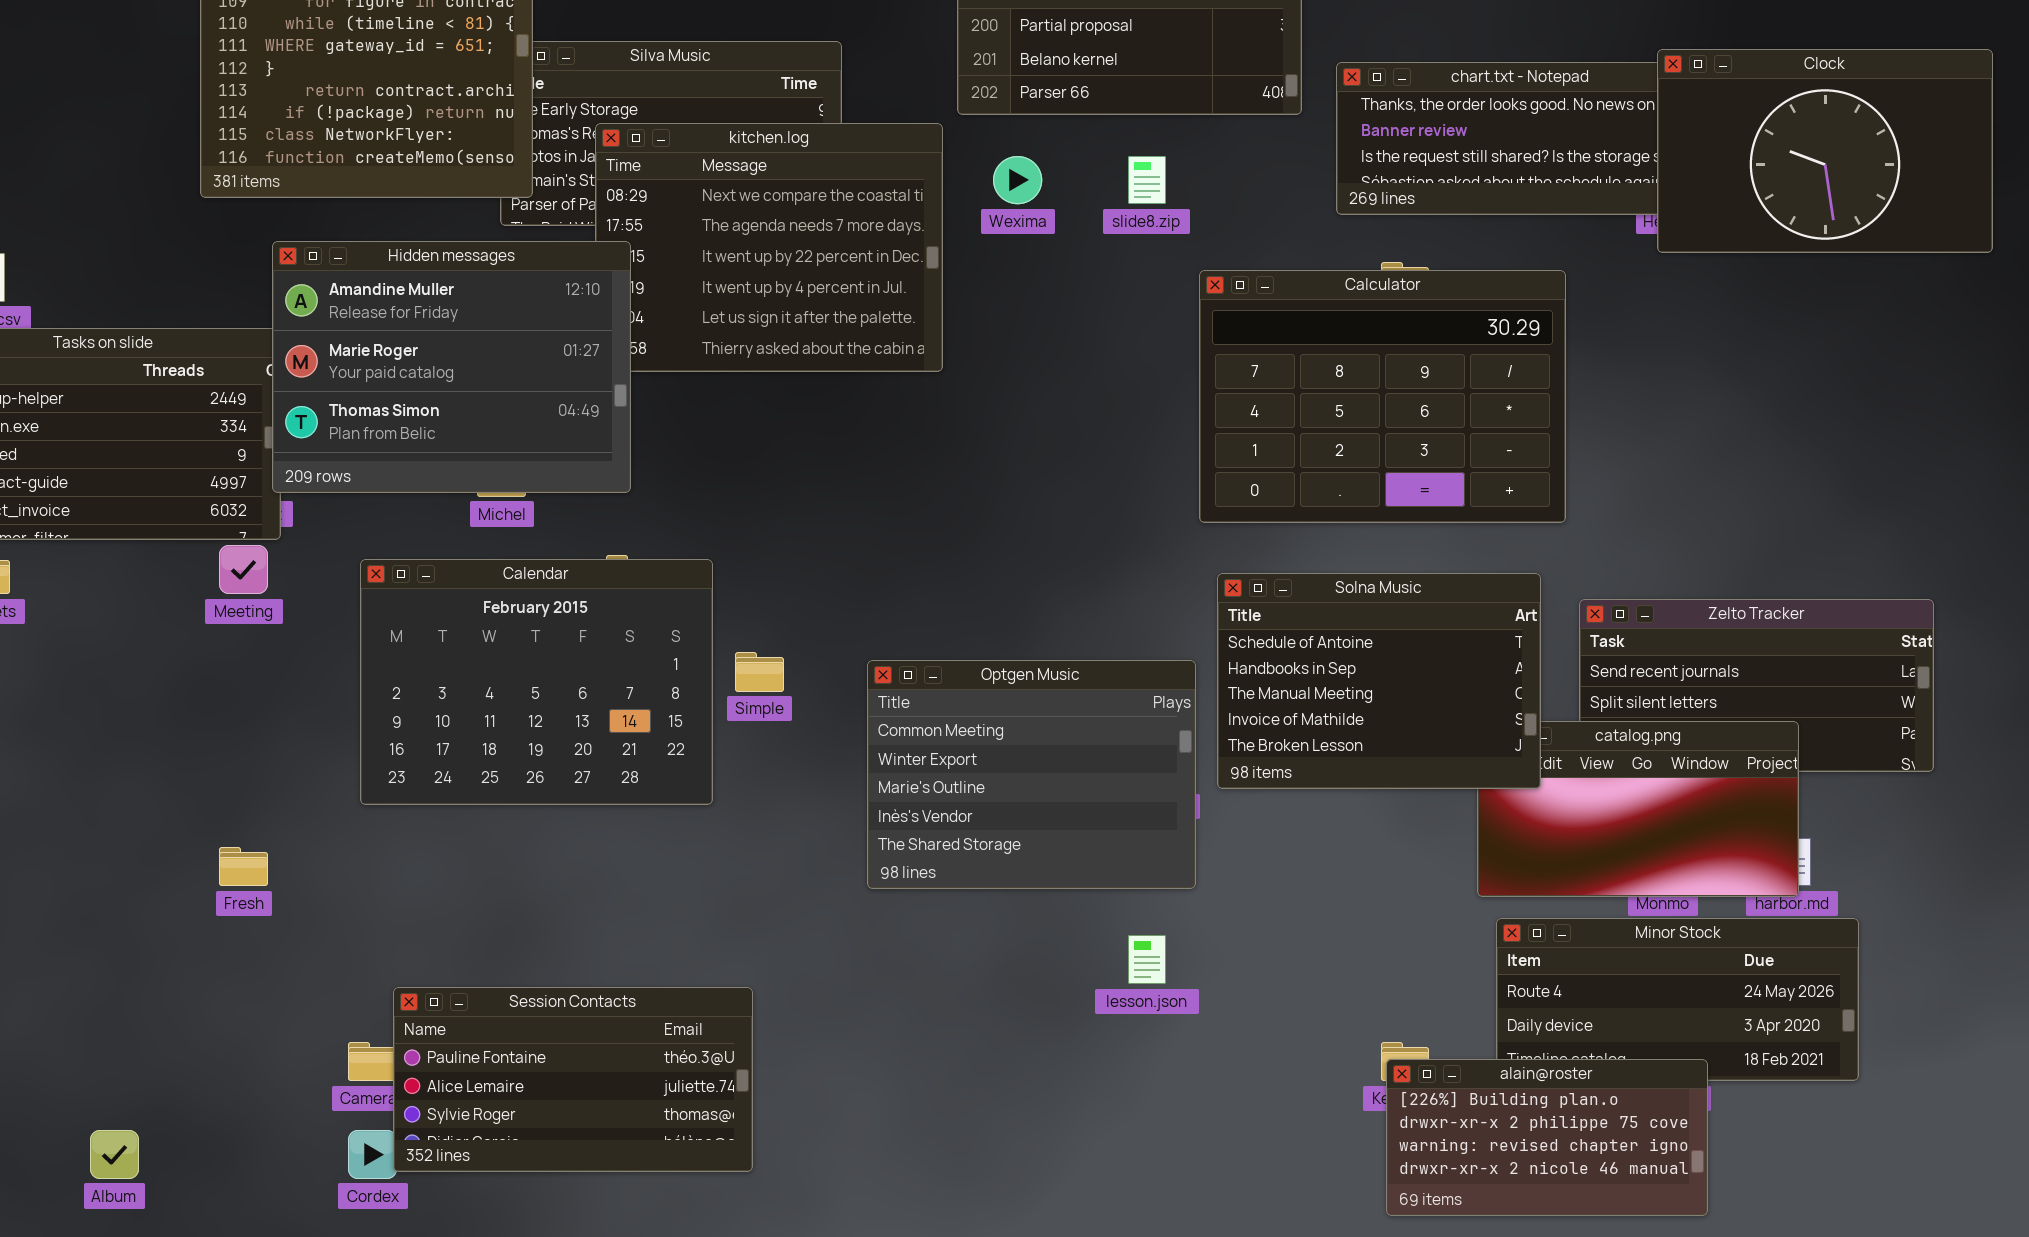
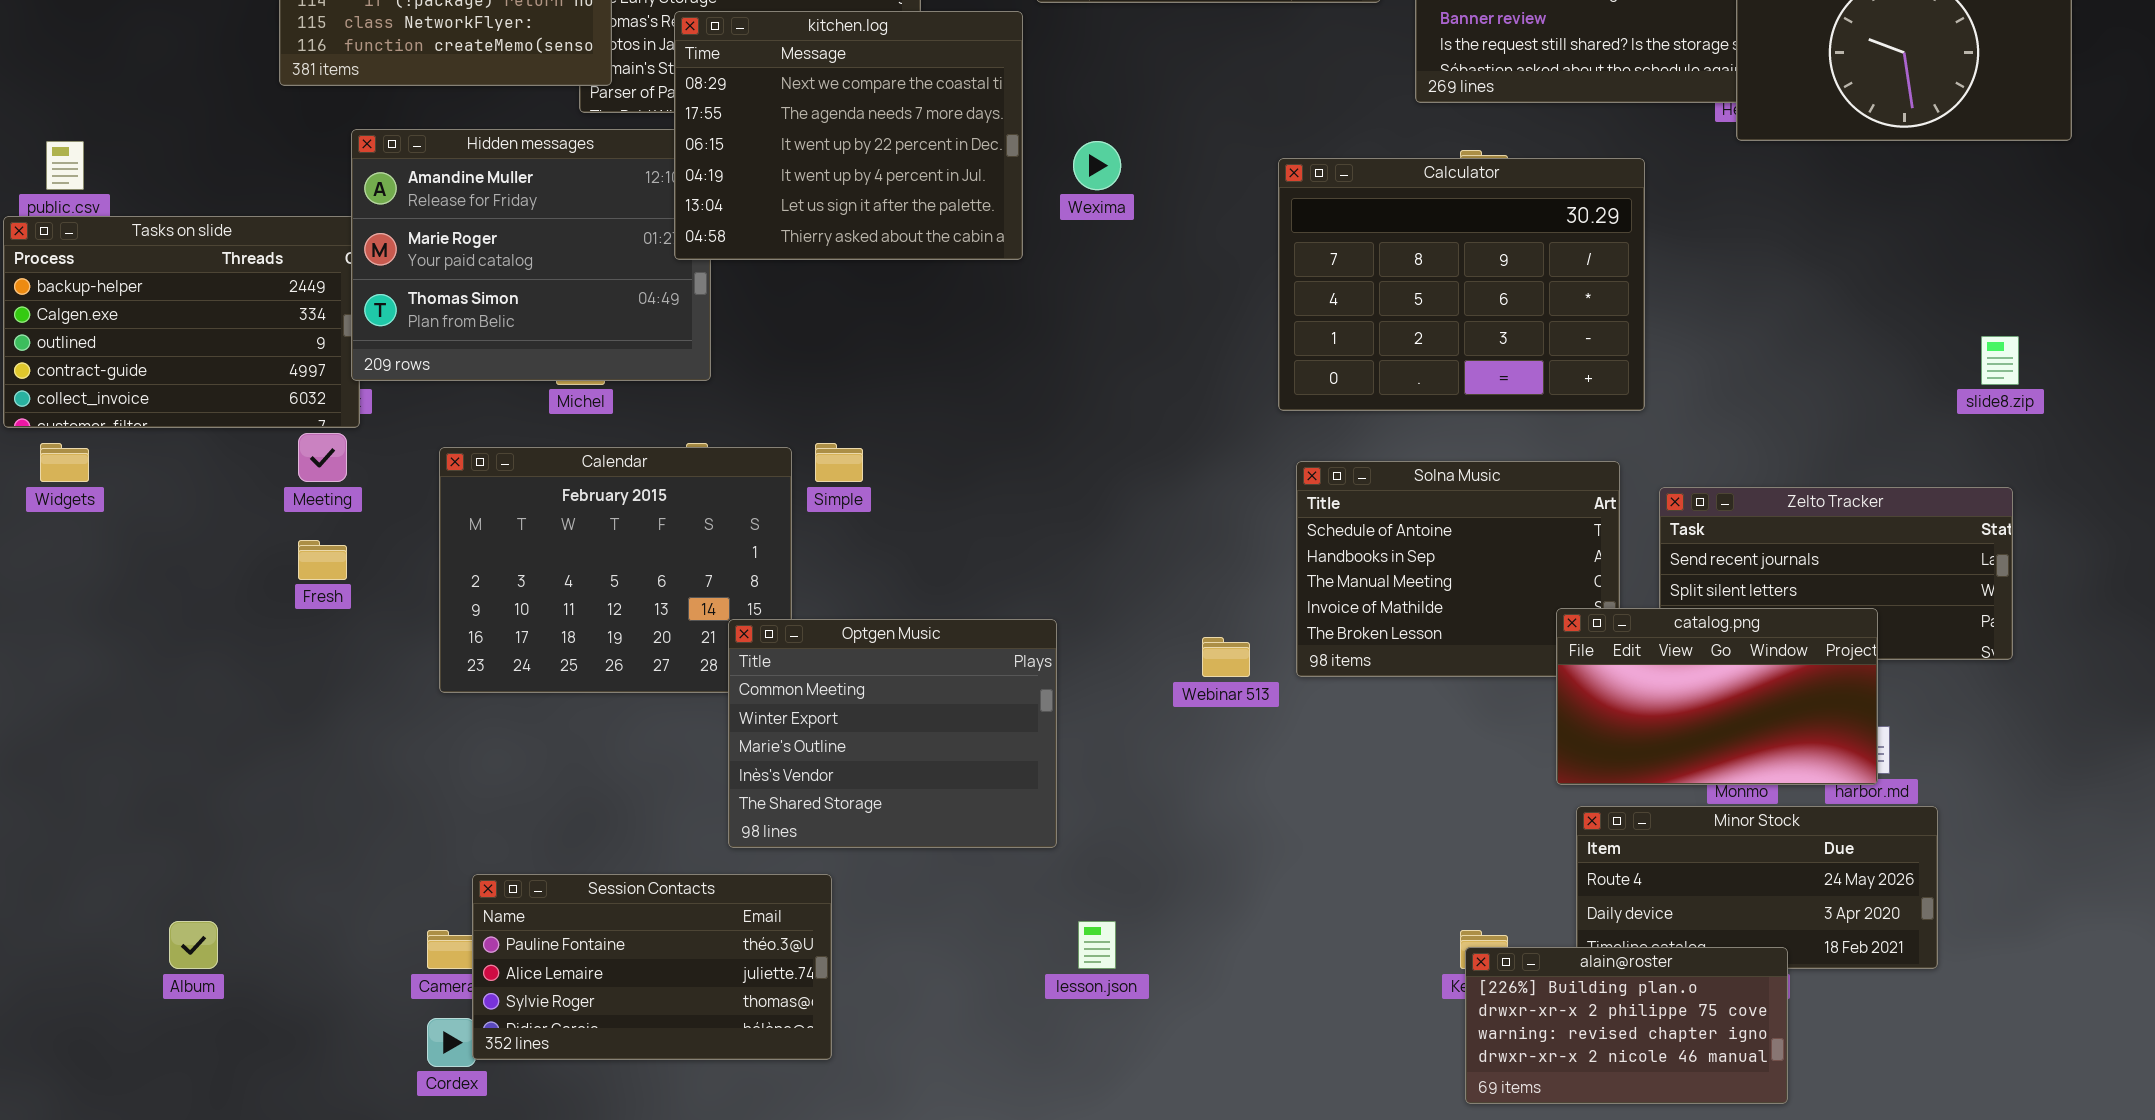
kitchen.log: [595,123,943,372] -> [674,11,1023,260], raised
Wexima: [993,156,1042,204] -> [1073,141,1121,190], moved
slide8.zip: [1128,156,1166,204] -> [1981,336,2019,385], moved
Simple: [735,652,784,692] -> [815,443,863,482], moved
Optgen Music: [867,660,1196,889] -> [728,619,1057,848], moved
catalog.png: [1477,721,1799,897] -> [1556,608,1878,785], raised
Fresh: [219,847,268,886] -> [298,540,347,580], moved
lesson.json: [1128,935,1166,984] -> [1078,921,1116,969], moved
Album: [90,1130,139,1179] -> [169,921,218,969], moved

